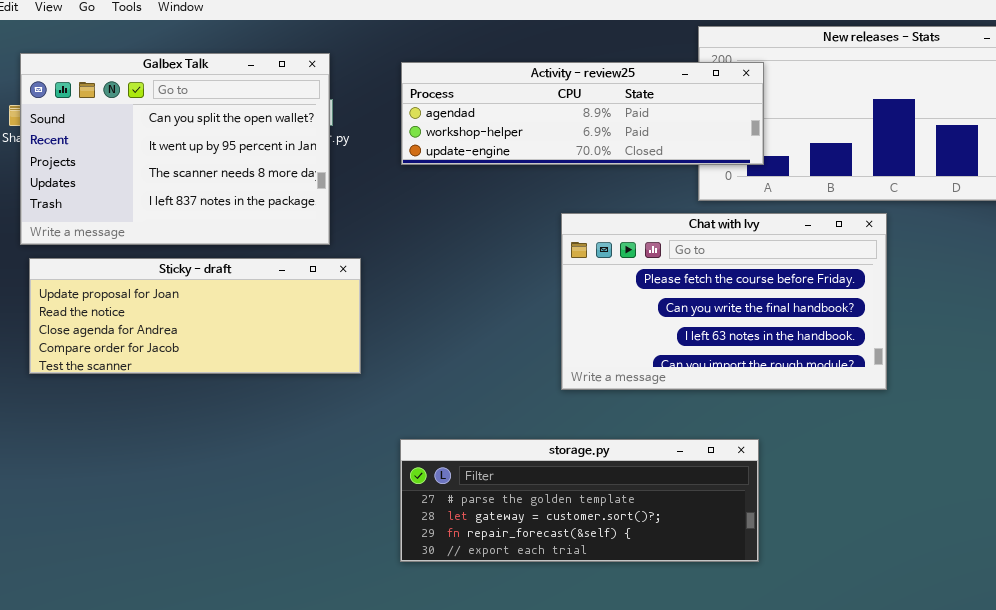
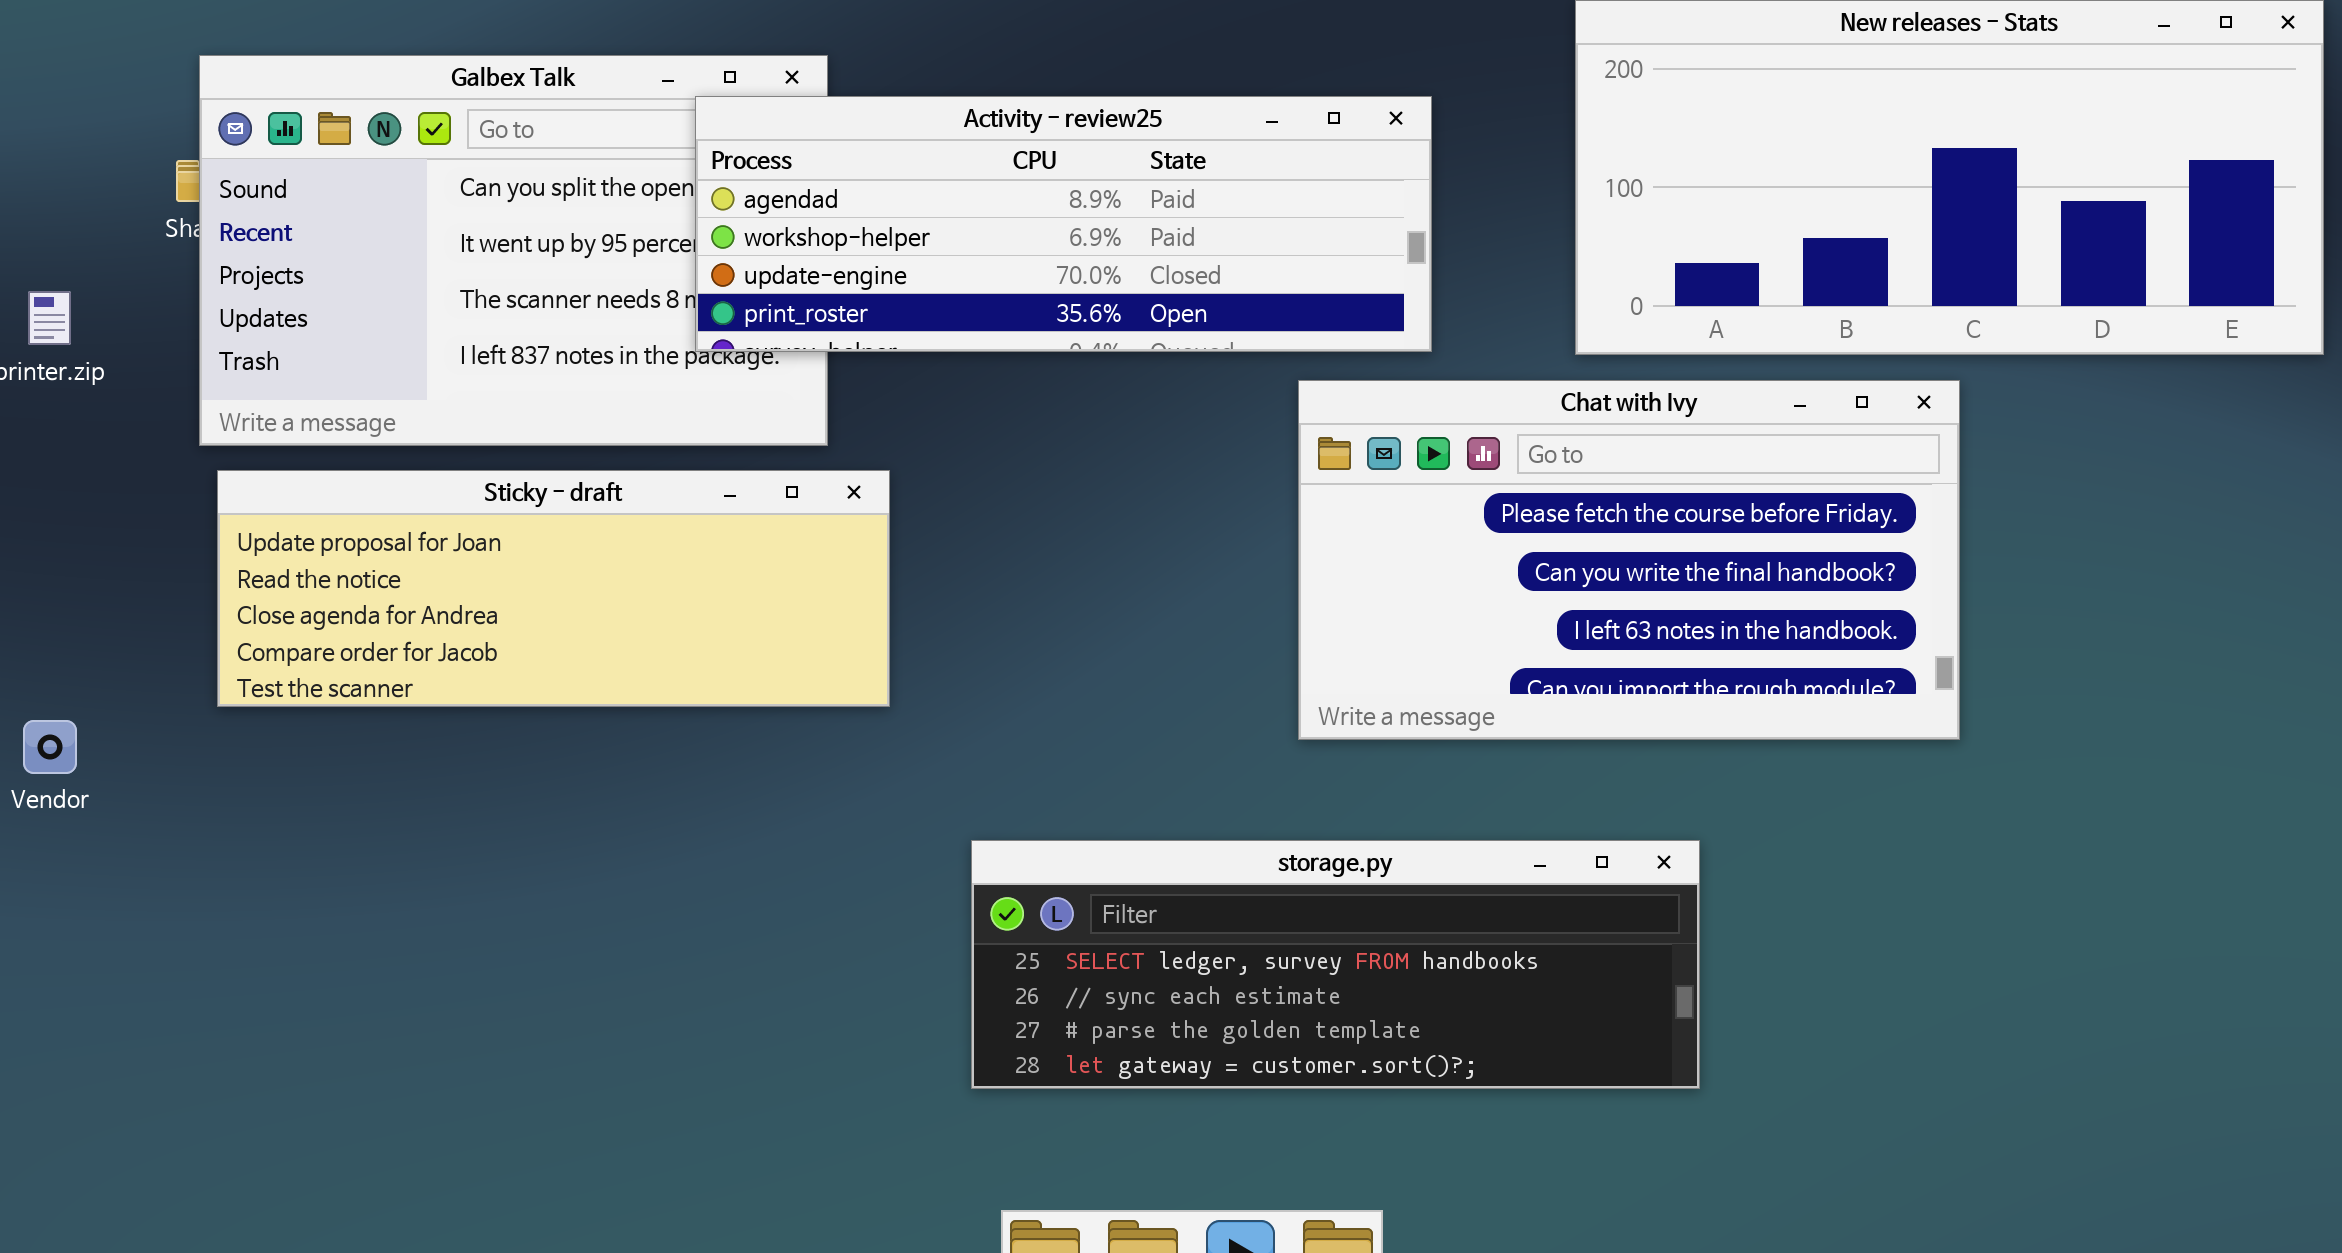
Activity - review25: [401,62,764,165] -> [695,96,1432,352], moved, resized
storage.py: [400,439,759,562] -> [971,840,1700,1089], scrolled up 2 rows

